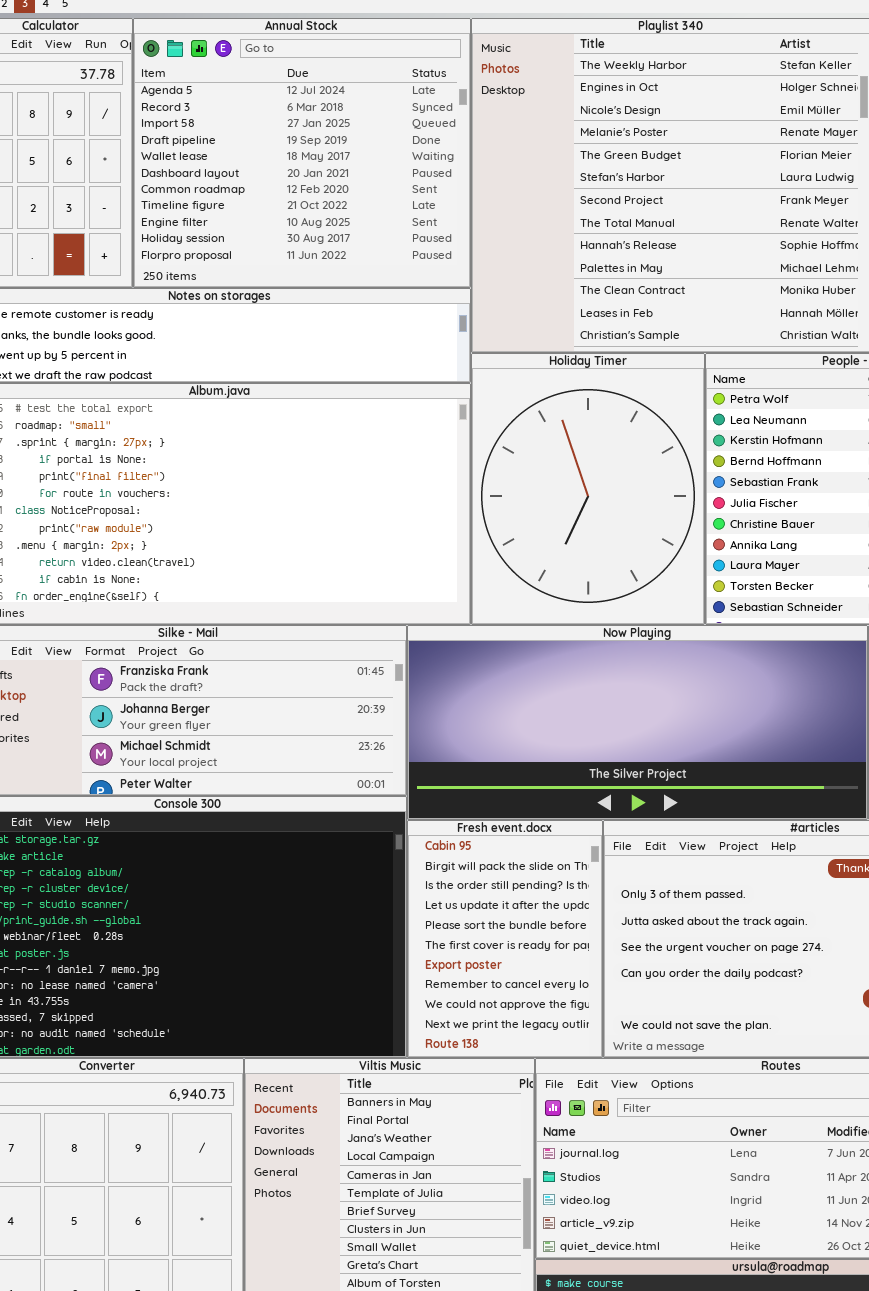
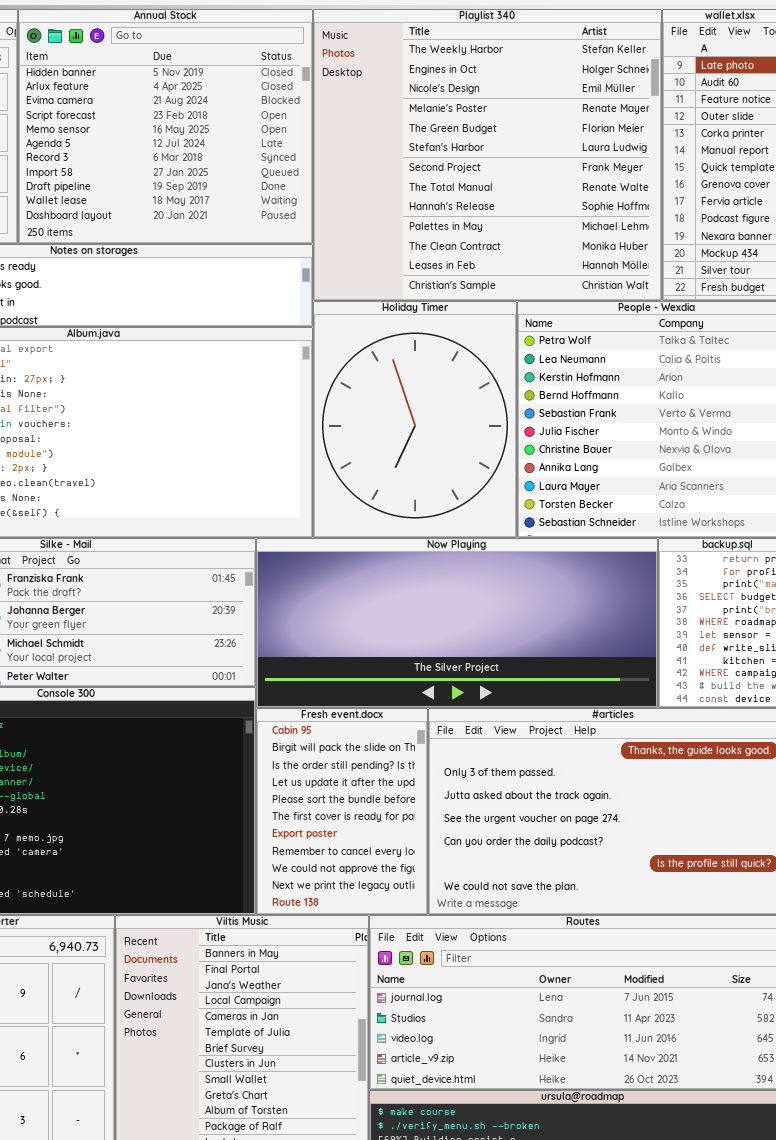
Annual Stock: [133,18,471,288] -> [18,9,313,244], scrolled up 5 rows

